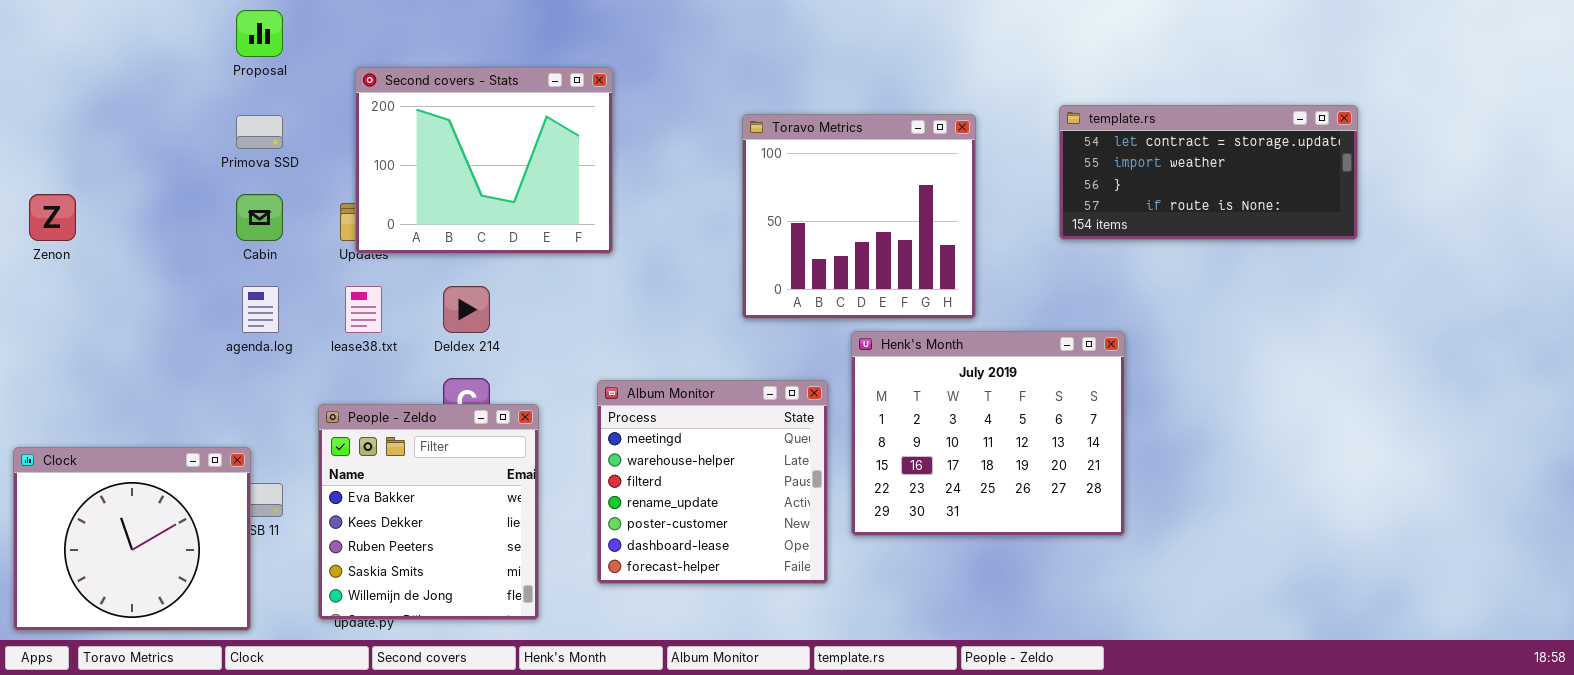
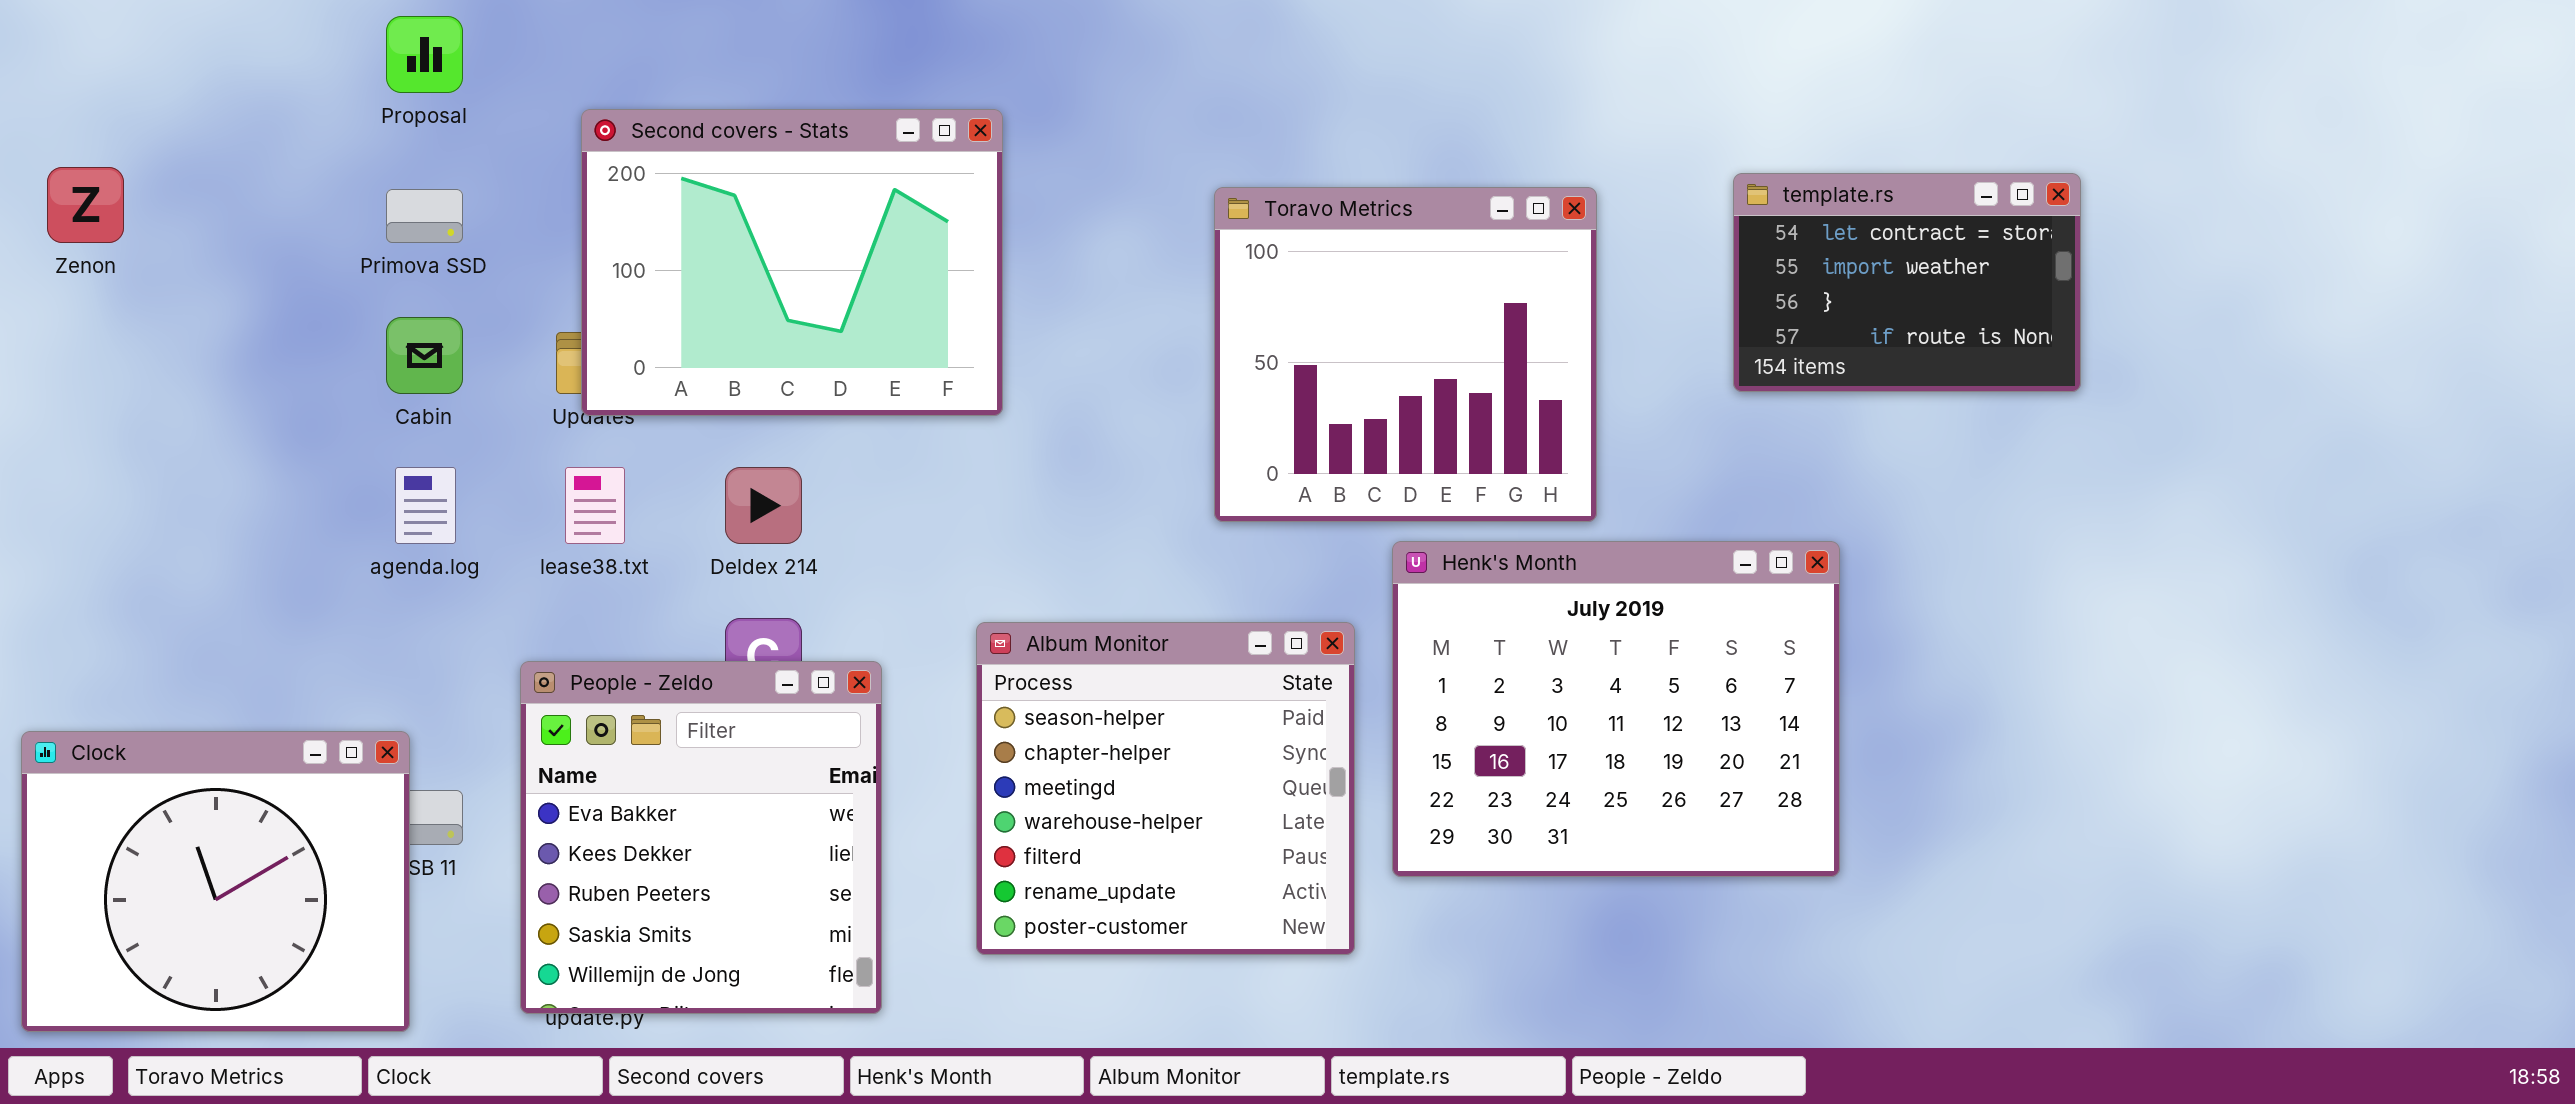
template.rs: [1059,105,1358,240] -> [1733,173,2081,392], resized
Zenon: [29,194,76,241] -> [47,167,124,243], moved
Album Monitor: [597,380,828,584] -> [976,622,1355,955], scrolled up 2 rows

